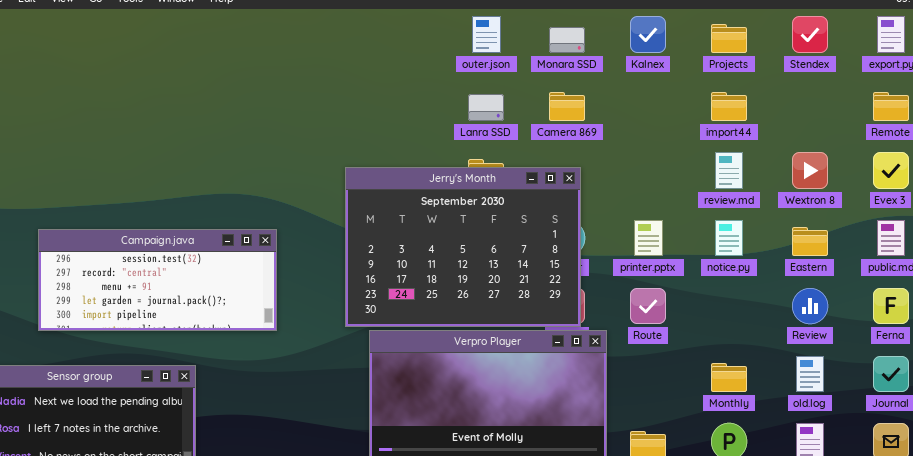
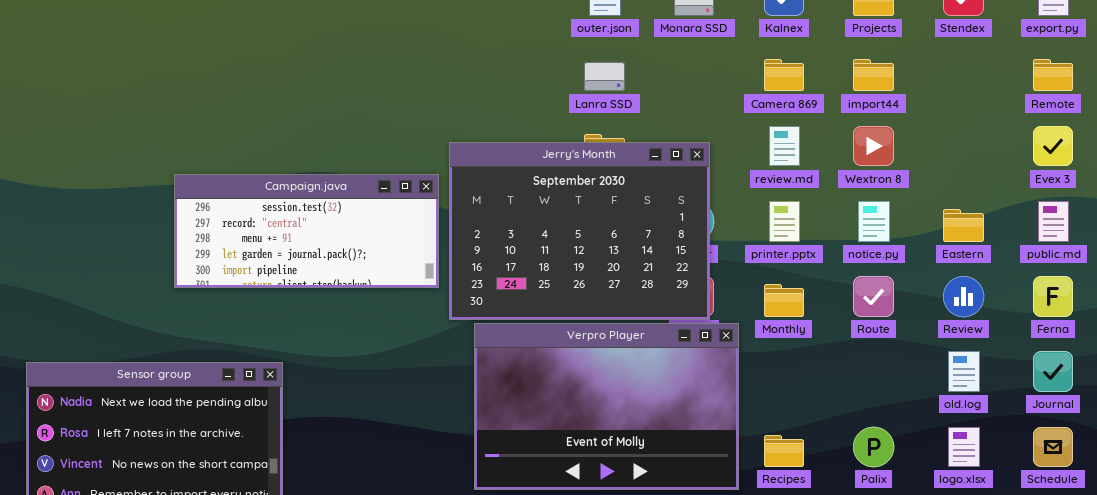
Camera 869: [549,92,585,121] -> [764,59,804,91], moved
review.md: [715,152,743,189] -> [769,126,800,166], moved
Wextron 8: [792,152,828,189] -> [853,126,894,166], moved
Campaign.java: [38,229,277,331] -> [174,174,439,288], moved
Route: [630,288,666,324] -> [853,276,894,317], moved
Monthly: [711,363,747,392] -> [764,284,804,317], moved

